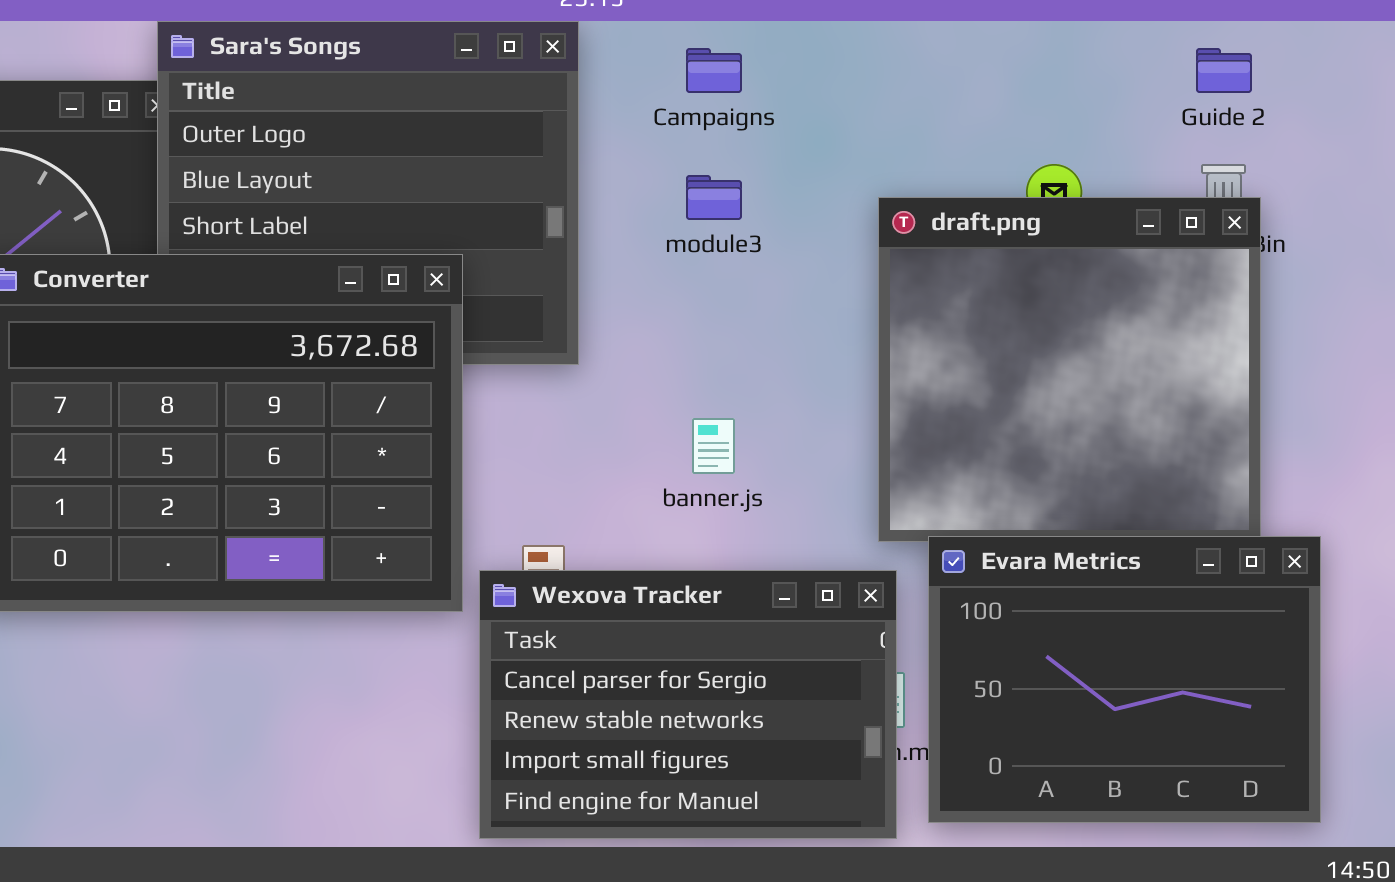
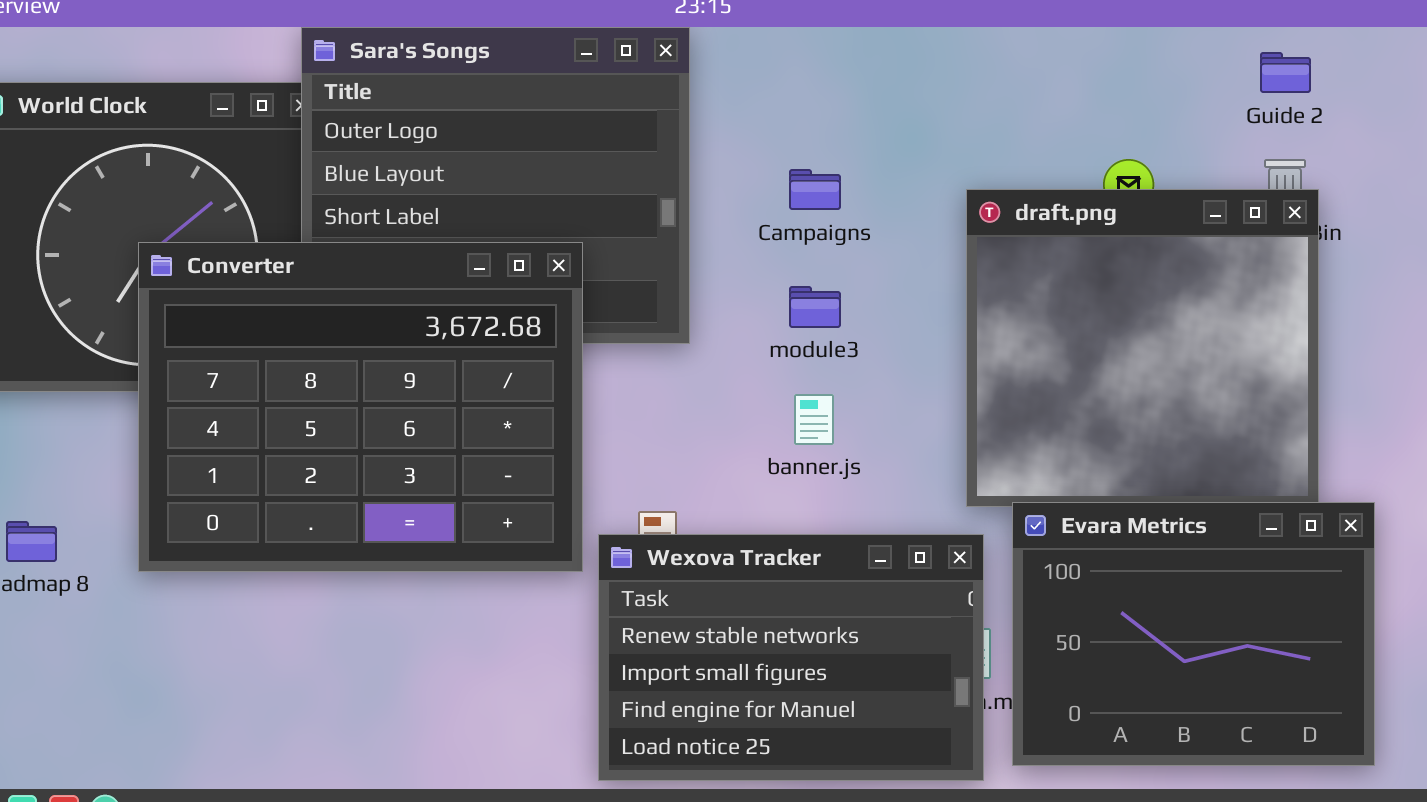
Campaigns: [686,48,742,93] -> [789,169,841,210], moved
module3: [686,175,742,220] -> [789,286,841,328], moved
Wexova Tracker: [479,570,897,839] -> [598,534,984,781], scrolled down 1 row

